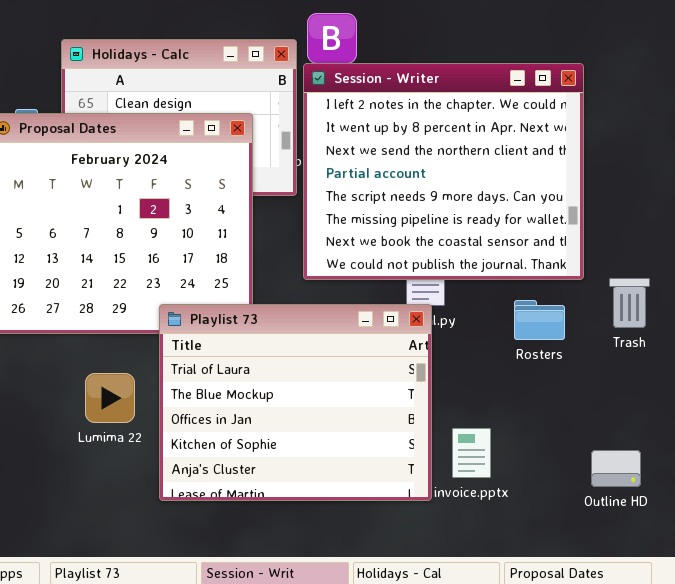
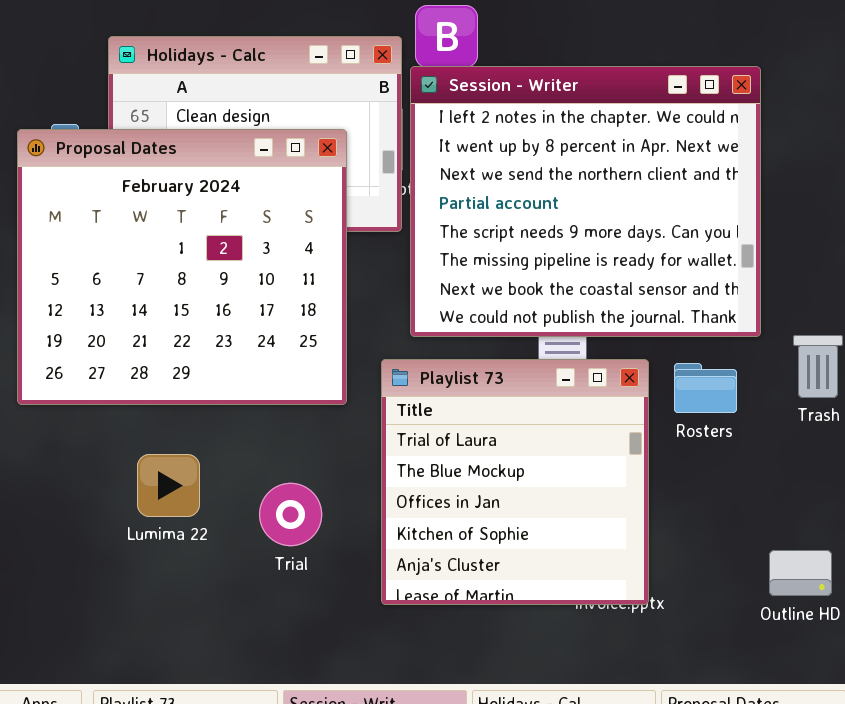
Playlist 73: [159,304,432,501] -> [381,359,649,605], moved, resized

